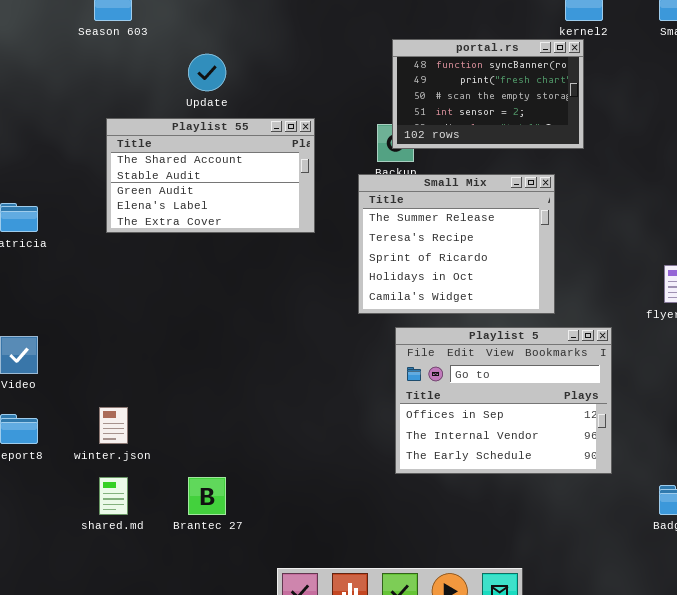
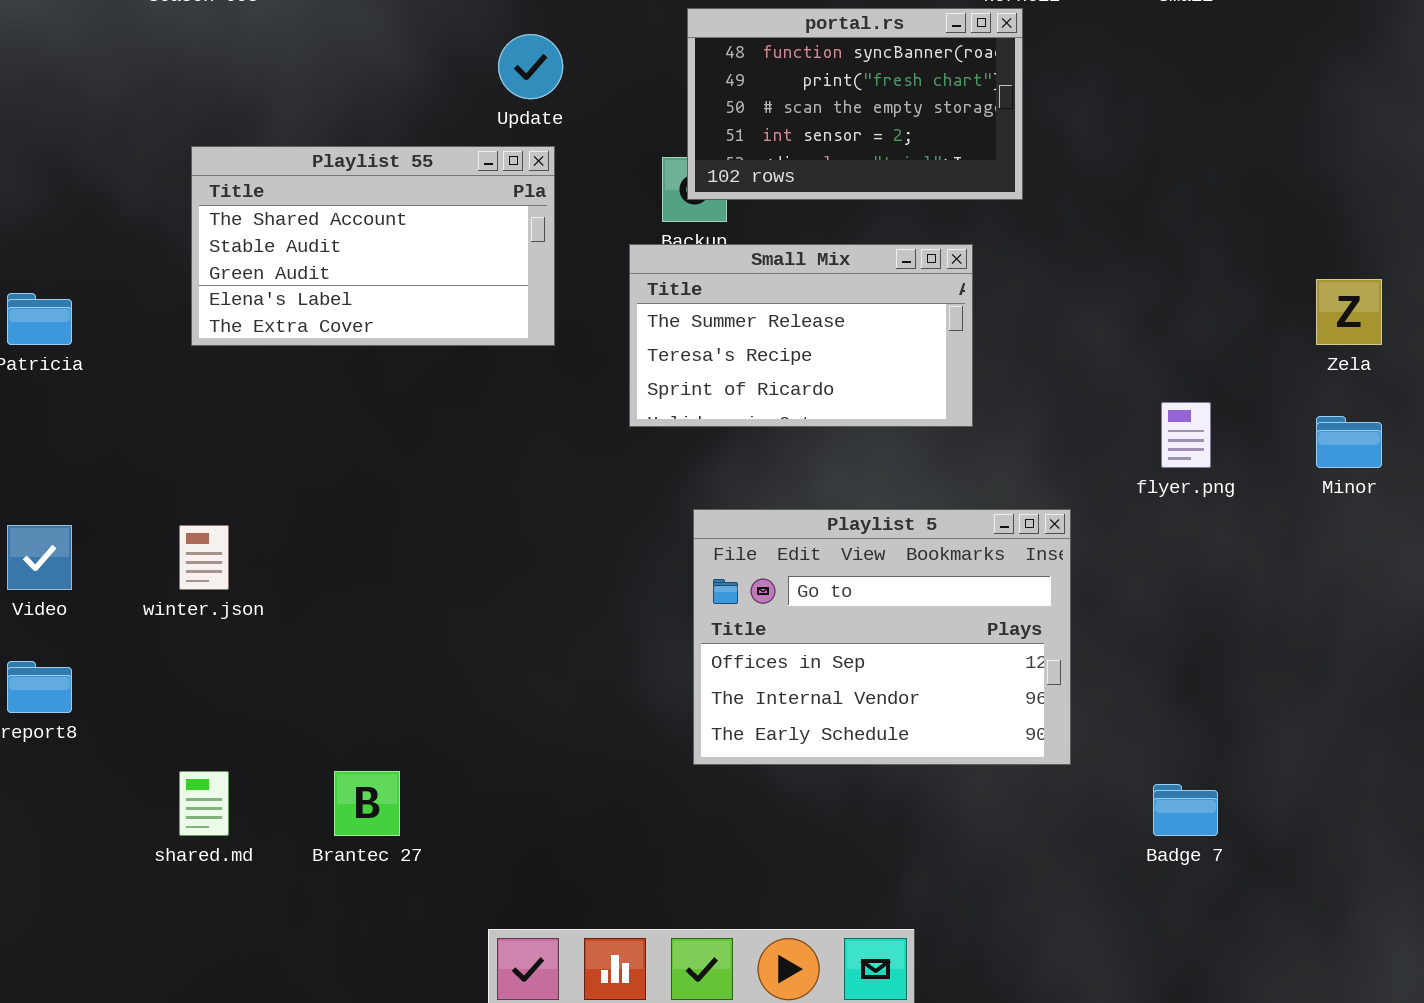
Update: [188,54,226,91] -> [498,34,563,99], moved
Small Mix: [358,174,555,314] -> [629,244,973,427], resized
winter.json: [99,407,128,444] -> [179,525,229,590], moved

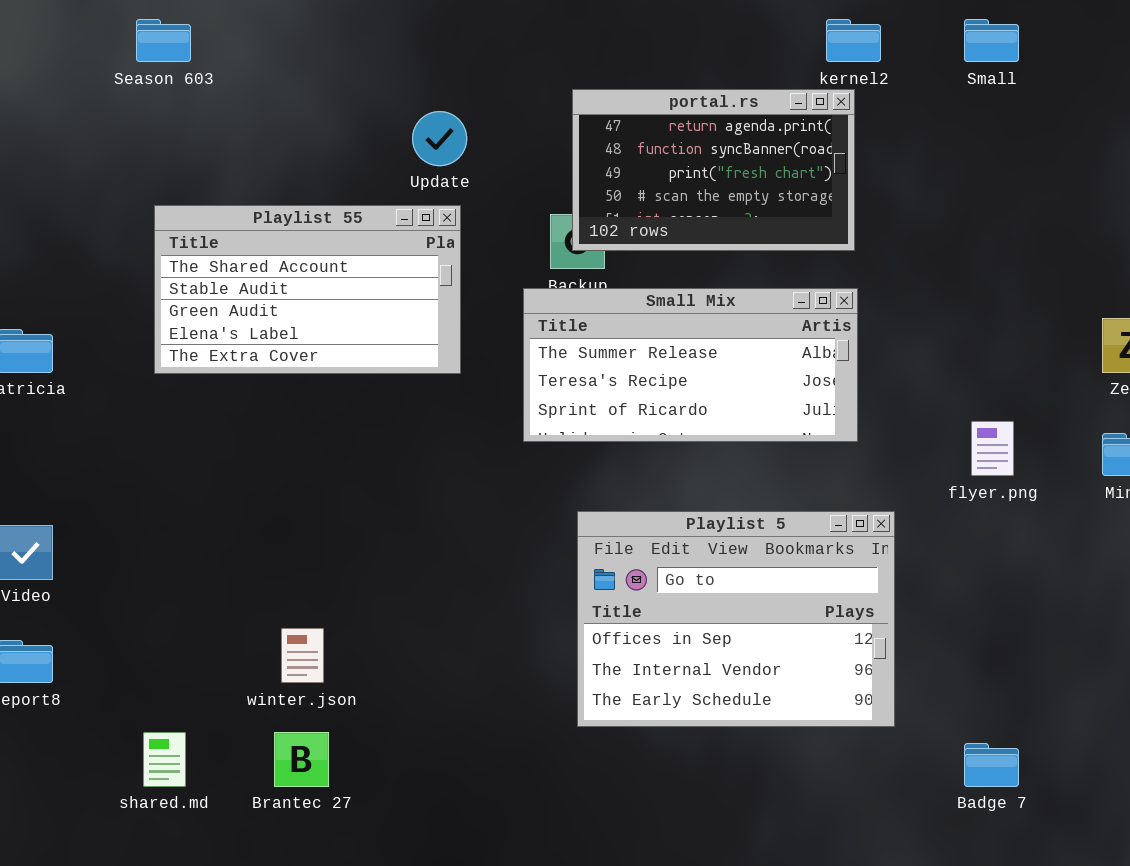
portal.rs: [687,8,1023,200] -> [572,89,855,251], scrolled up 1 row
Small Mix: [629,244,973,427] -> [523,288,858,442], resized
winter.json: [179,525,229,590] -> [281,628,324,683], moved

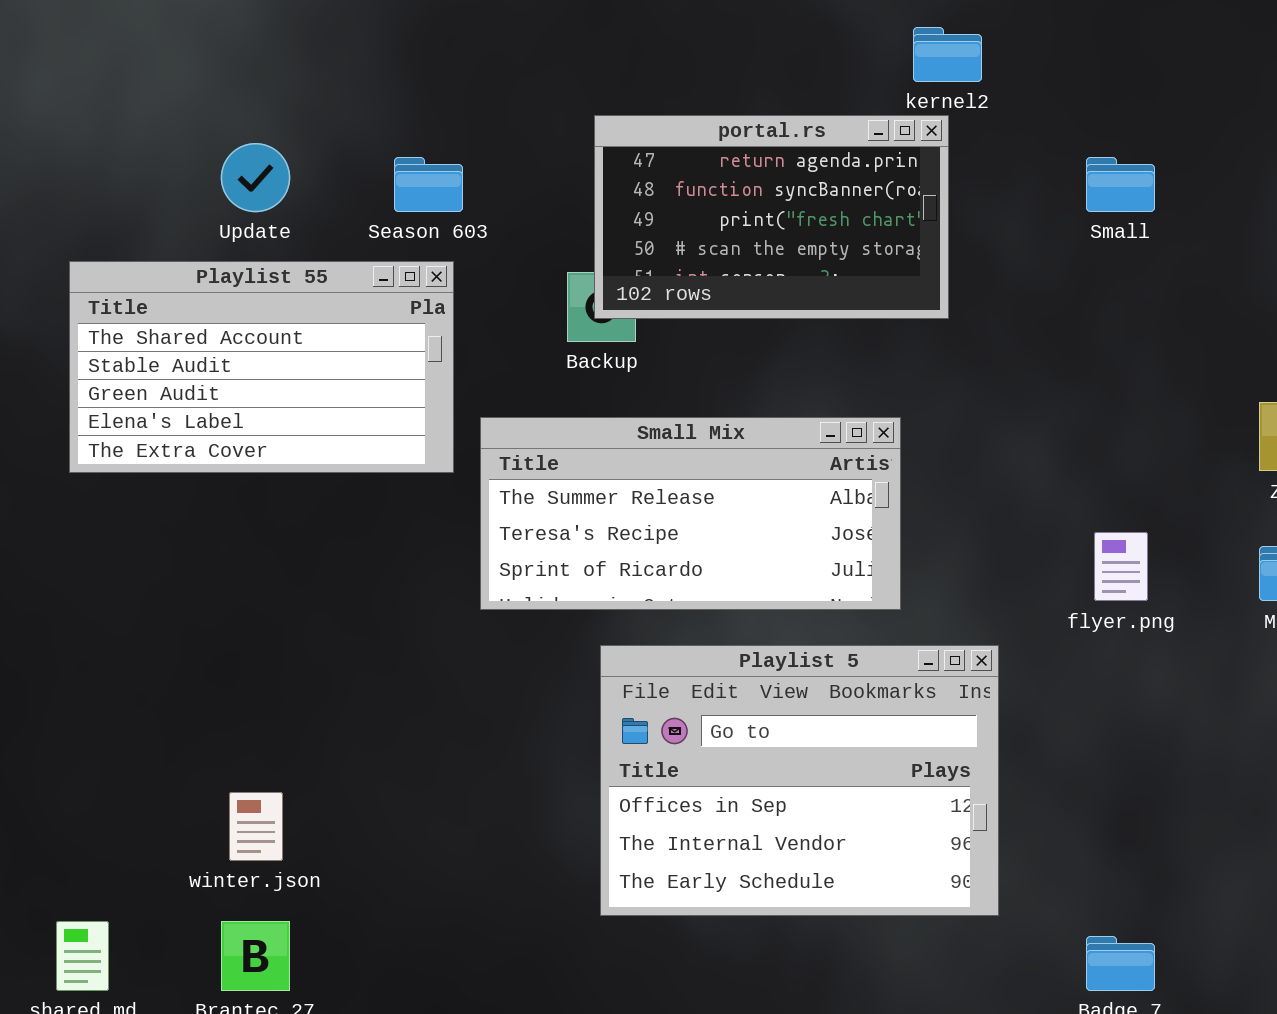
Season 603: [136,19,191,62] -> [394,157,463,212], moved
Small: [964,19,1019,62] -> [1086,157,1155,212], moved
Update: [412,111,467,166] -> [221,143,290,212], moved
Small Mix: [523,288,858,442] -> [480,417,901,610], moved

